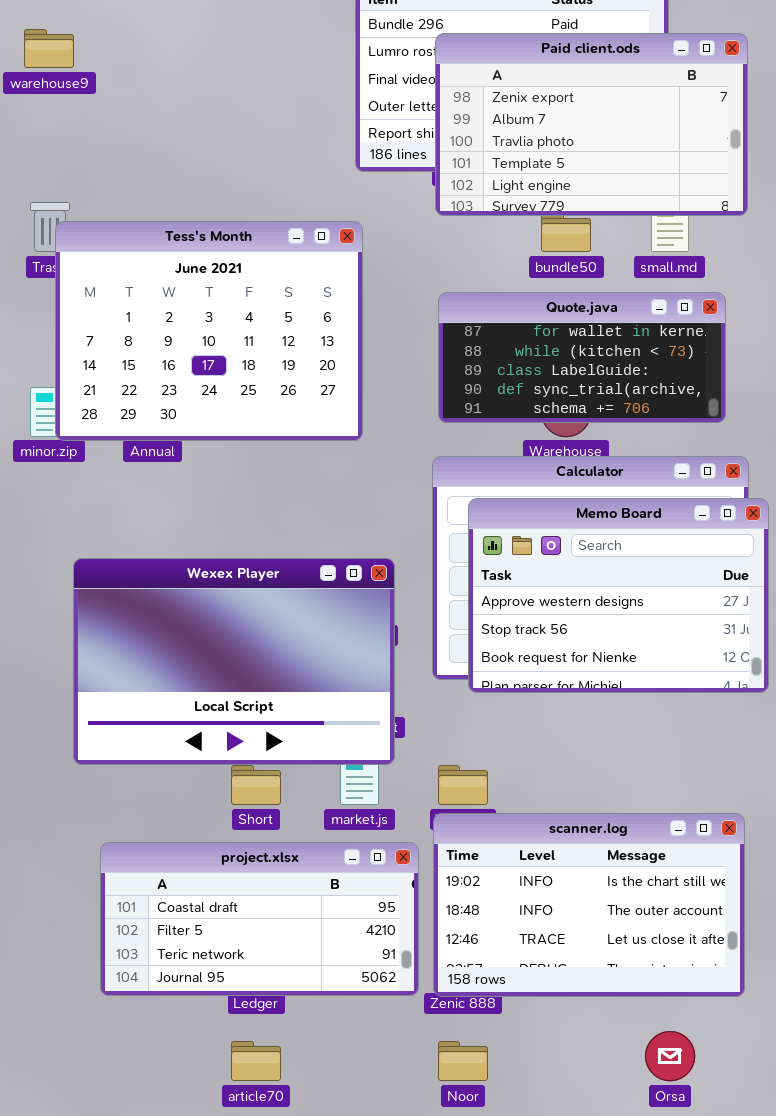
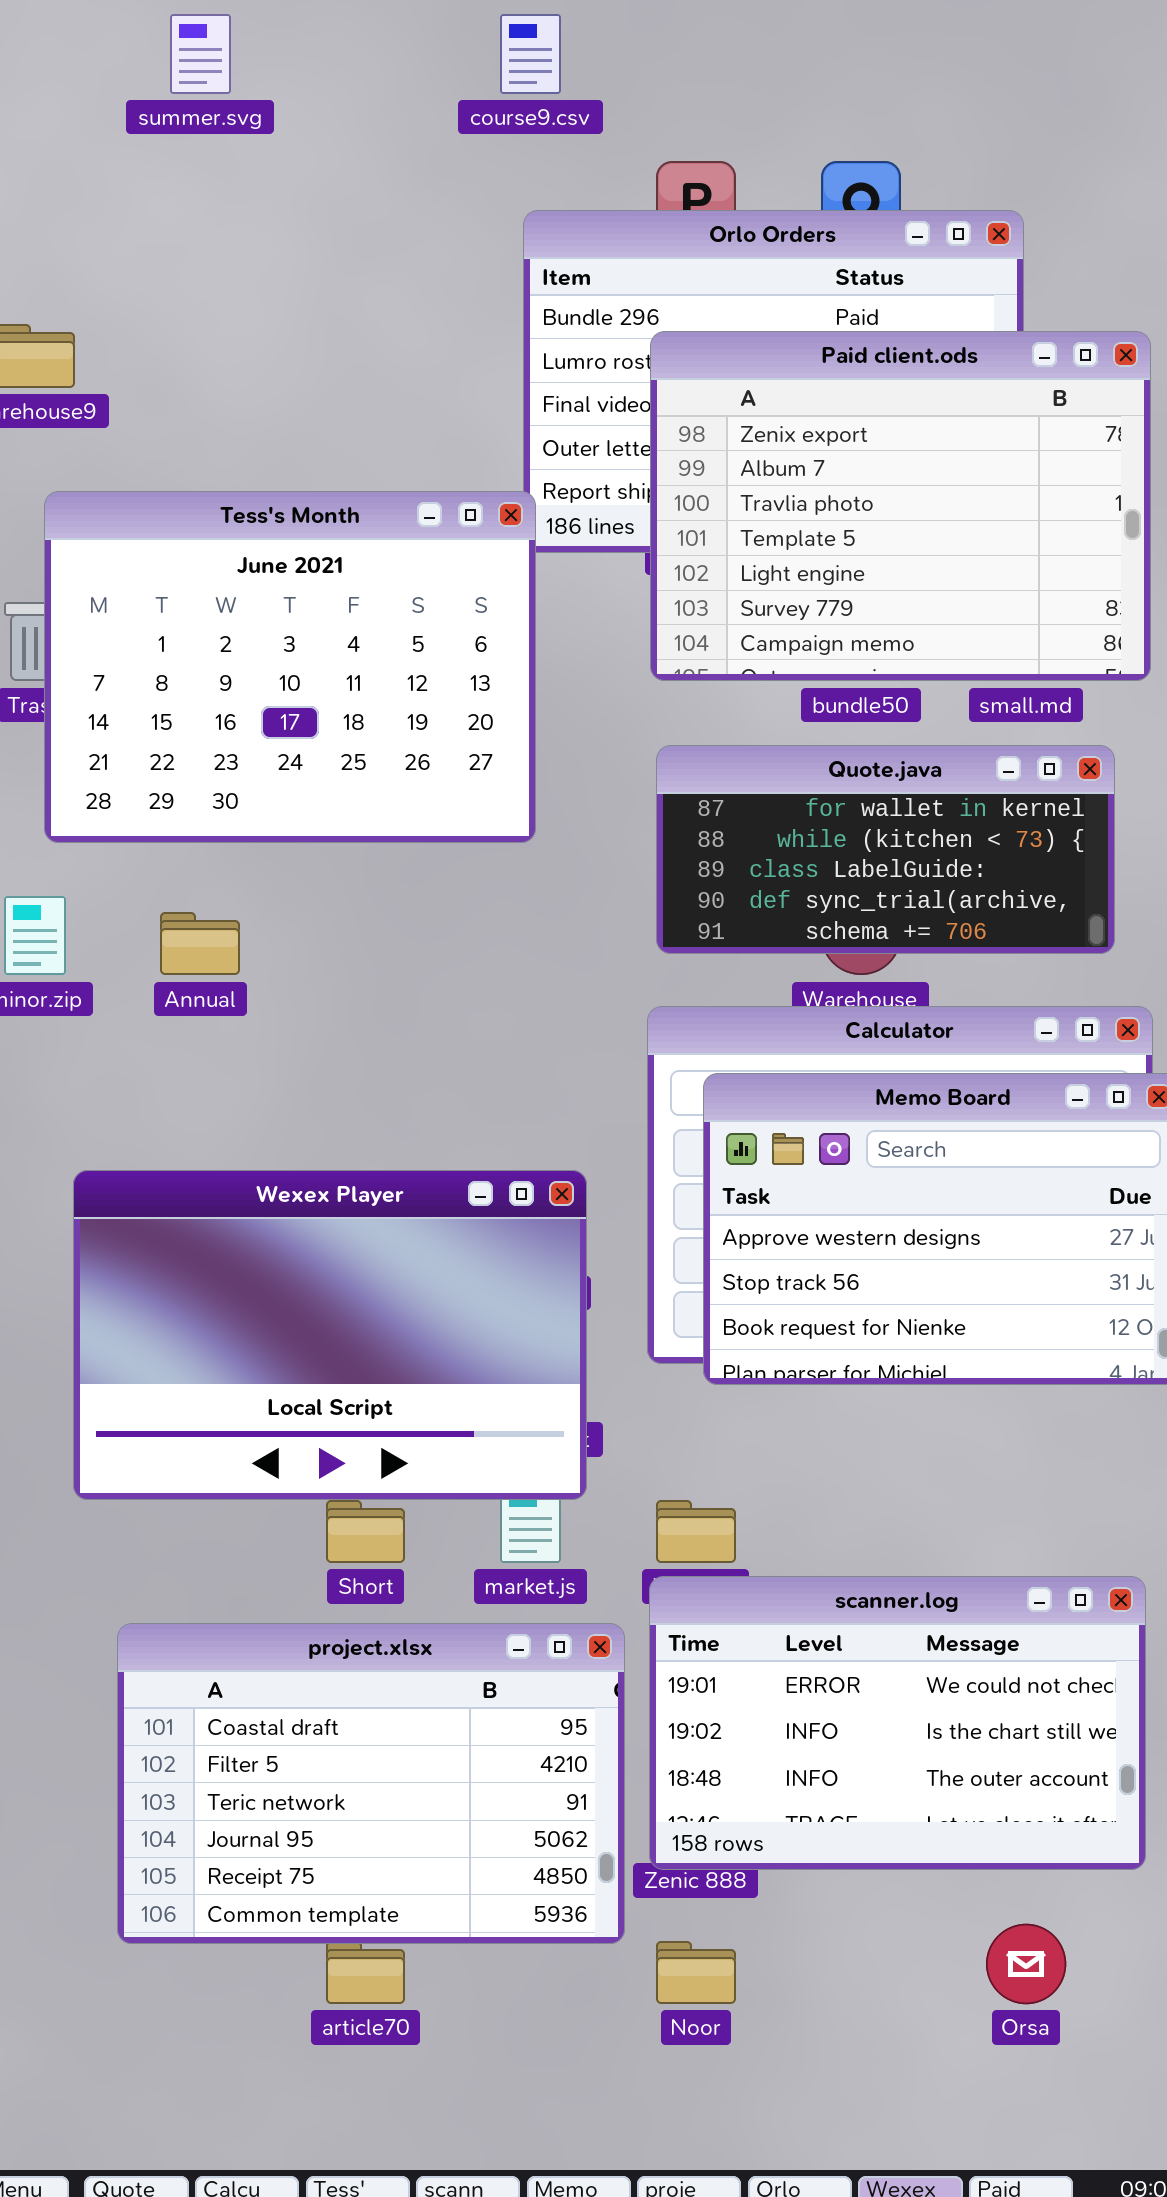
Paid client.ods: [435,33,748,216] -> [650,331,1151,681], resized
Tess's Month: [55,221,363,441] -> [44,491,536,843], moved
scanner.log: [433,813,745,997] -> [649,1576,1146,1870], scrolled up 1 row
project.xlsx: [100,842,419,996] -> [117,1623,625,1944], resized

